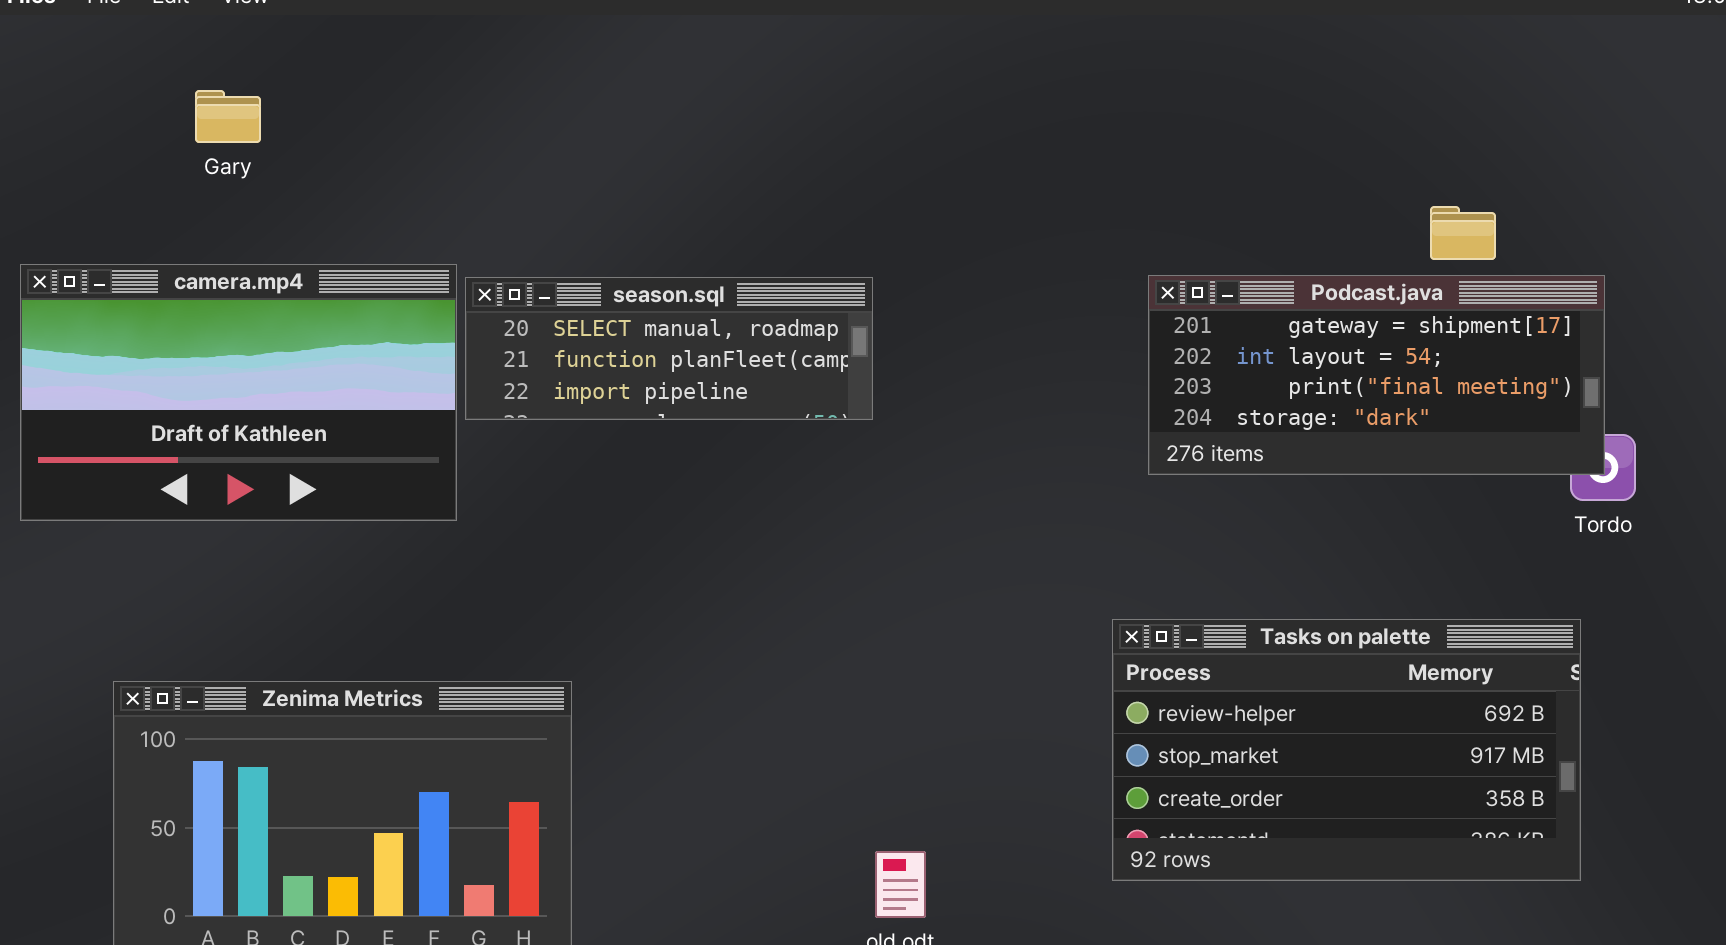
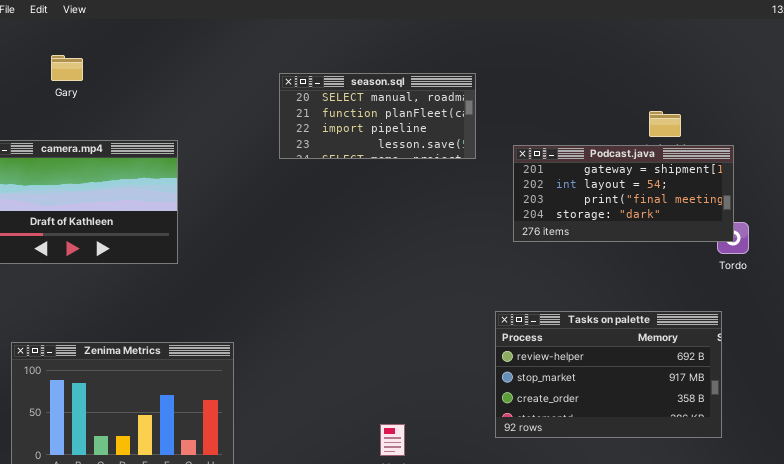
season.sql: [465,277,873,420] -> [279,73,476,159], moved, resized

